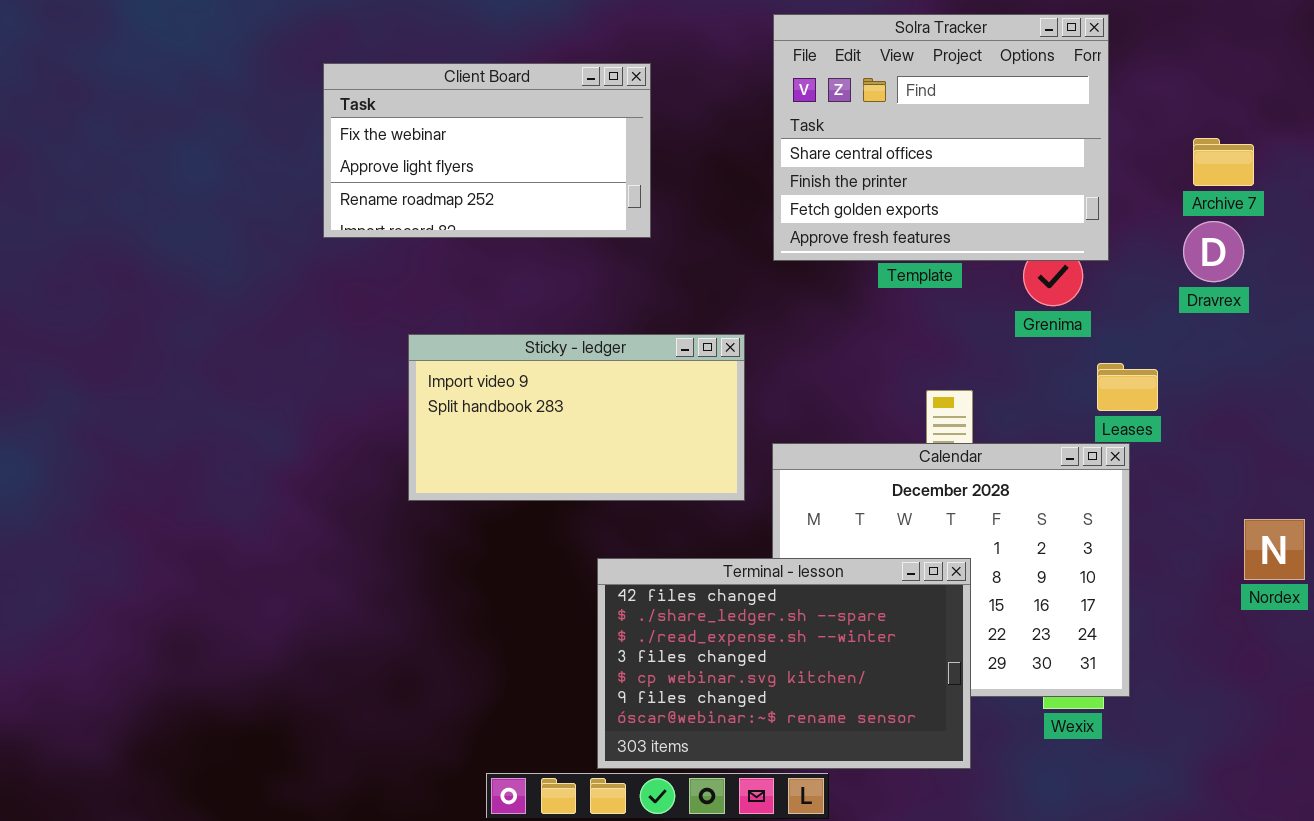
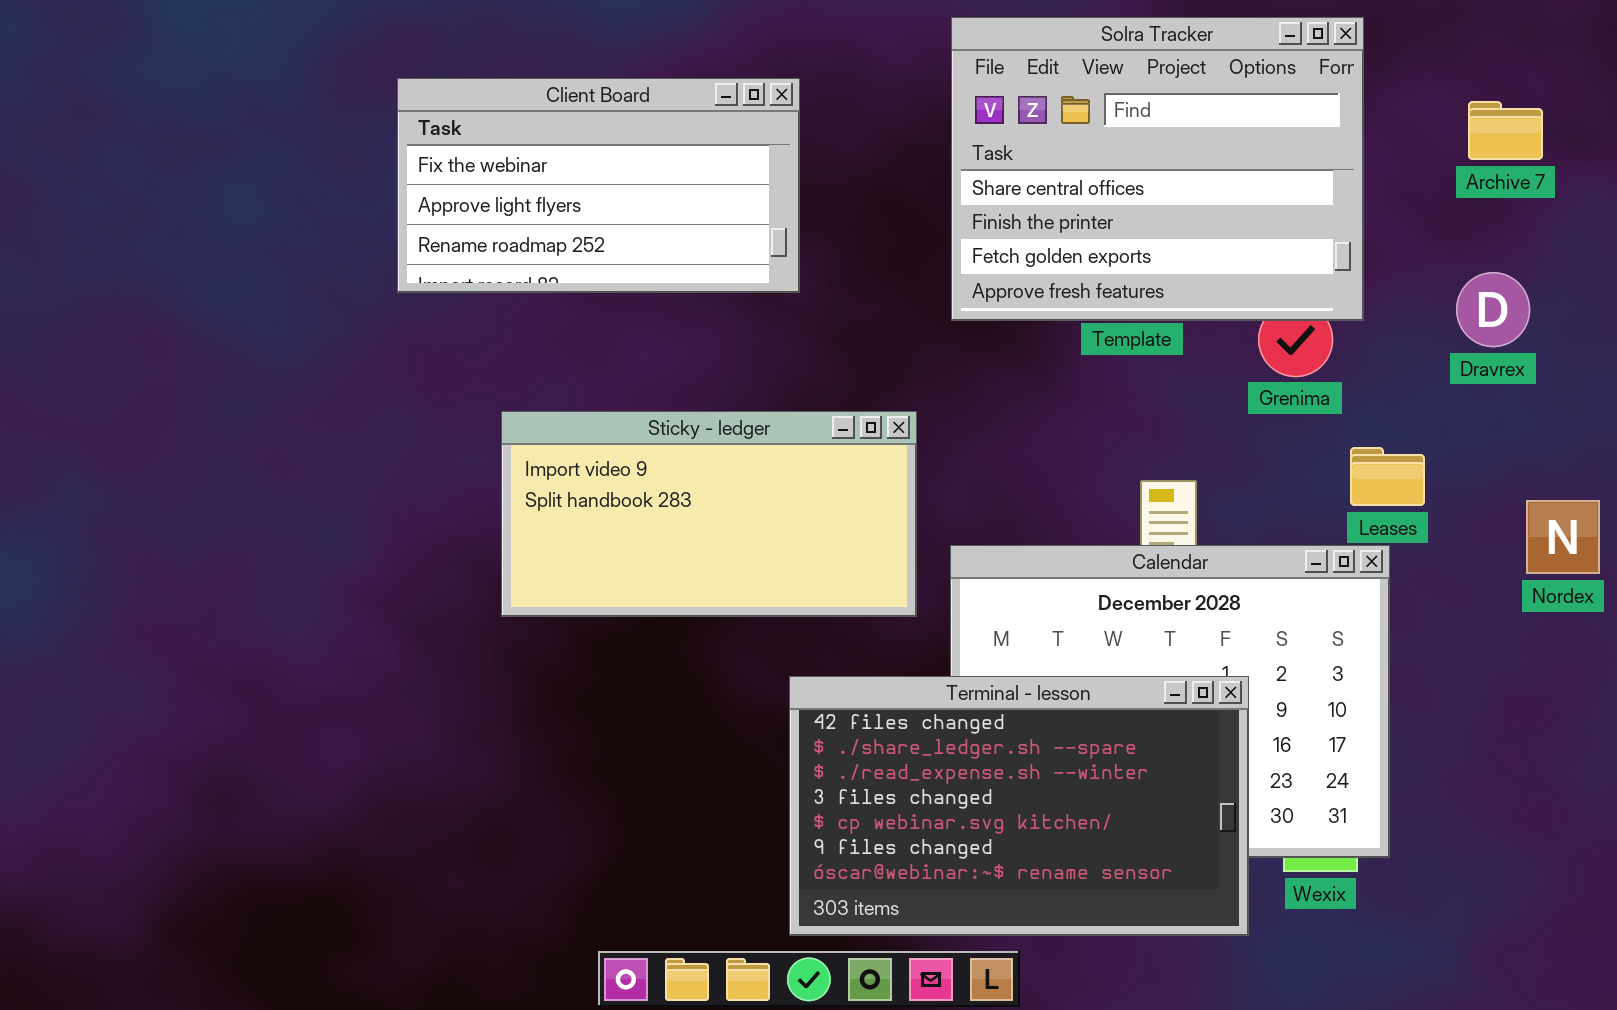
Archive 7: [1193,138,1254,186] -> [1468,101,1543,160], moved
Nordex: [1244,519,1305,580] -> [1526,500,1600,574], moved
Terminal - lesson: [597,558,971,769] -> [789,676,1249,936], moved

